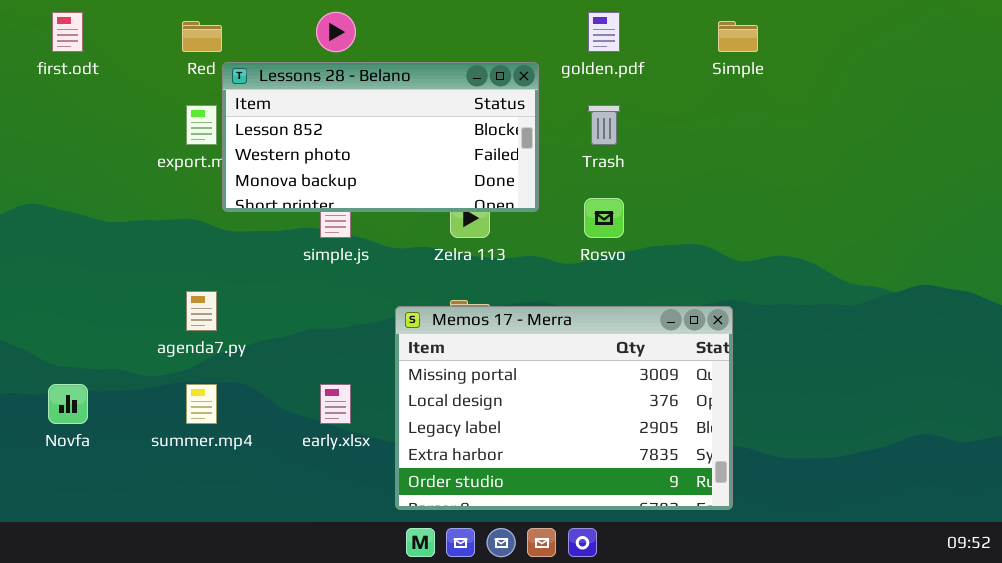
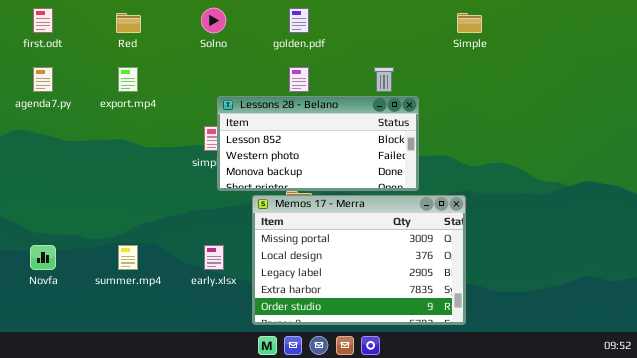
golden.pdf: [588,12,620,52] -> [289,8,309,33], moved
Lessons 28 - Belano: [222,62,539,212] -> [217,96,419,191], moved
agenda7.py: [186,291,217,331] -> [33,67,53,92], moved

